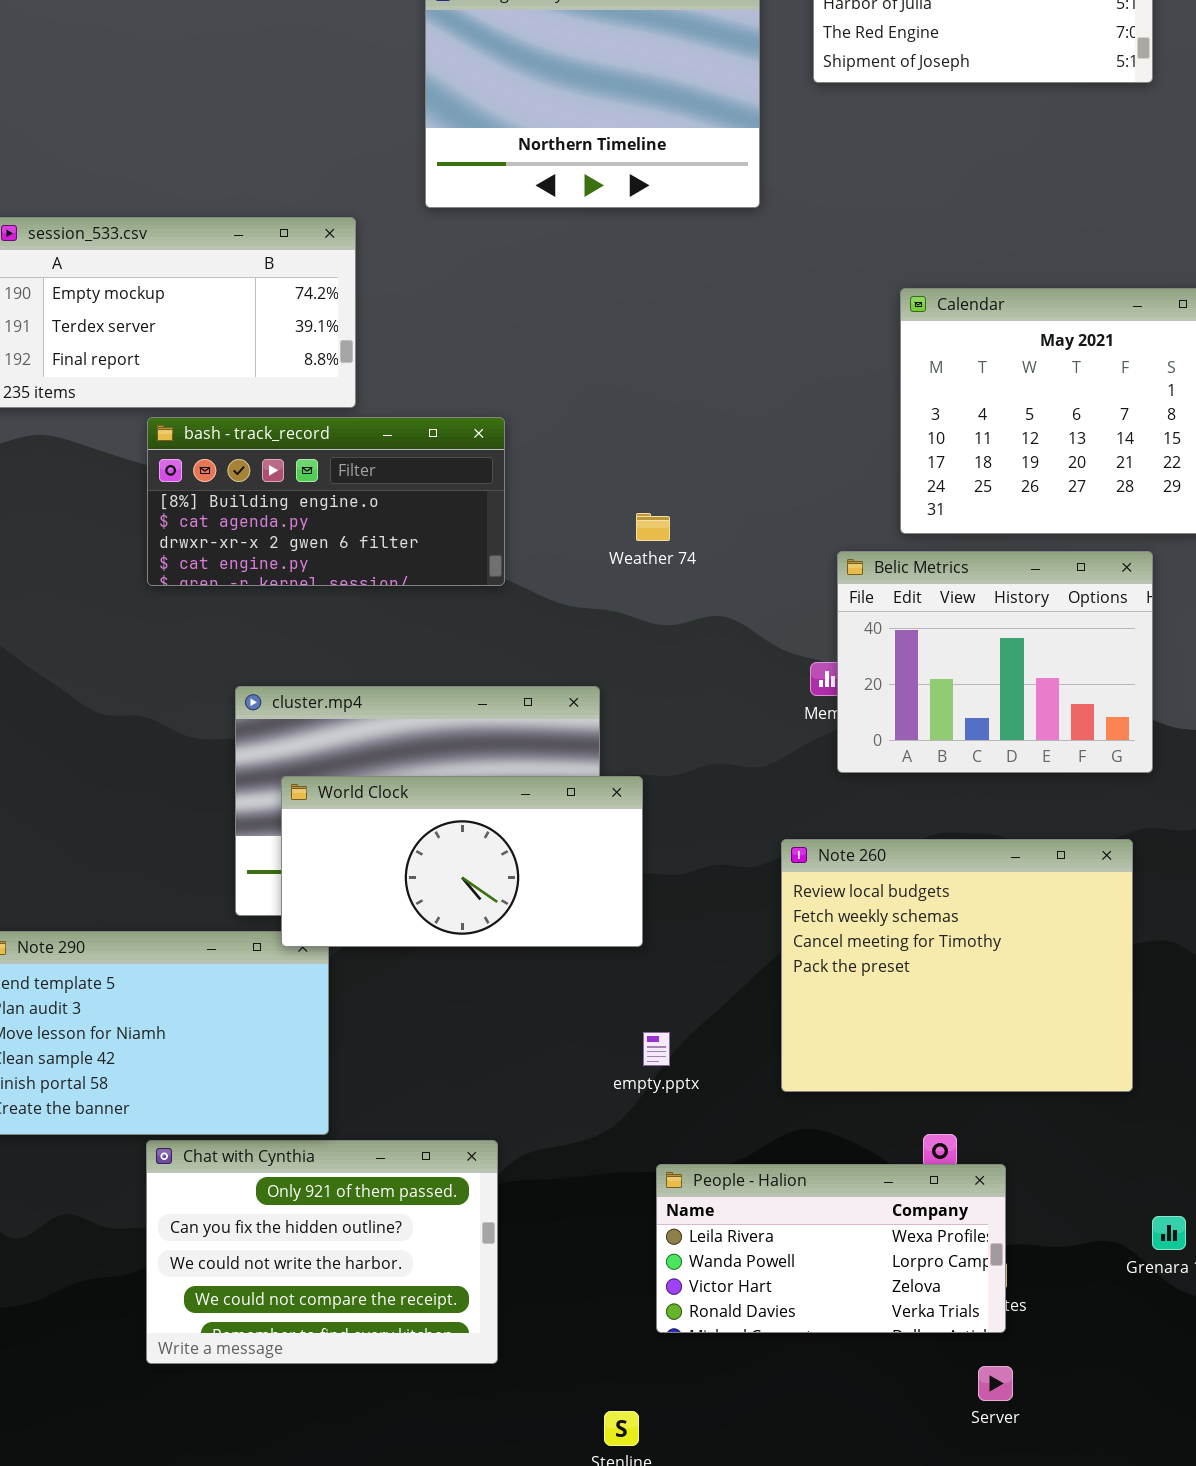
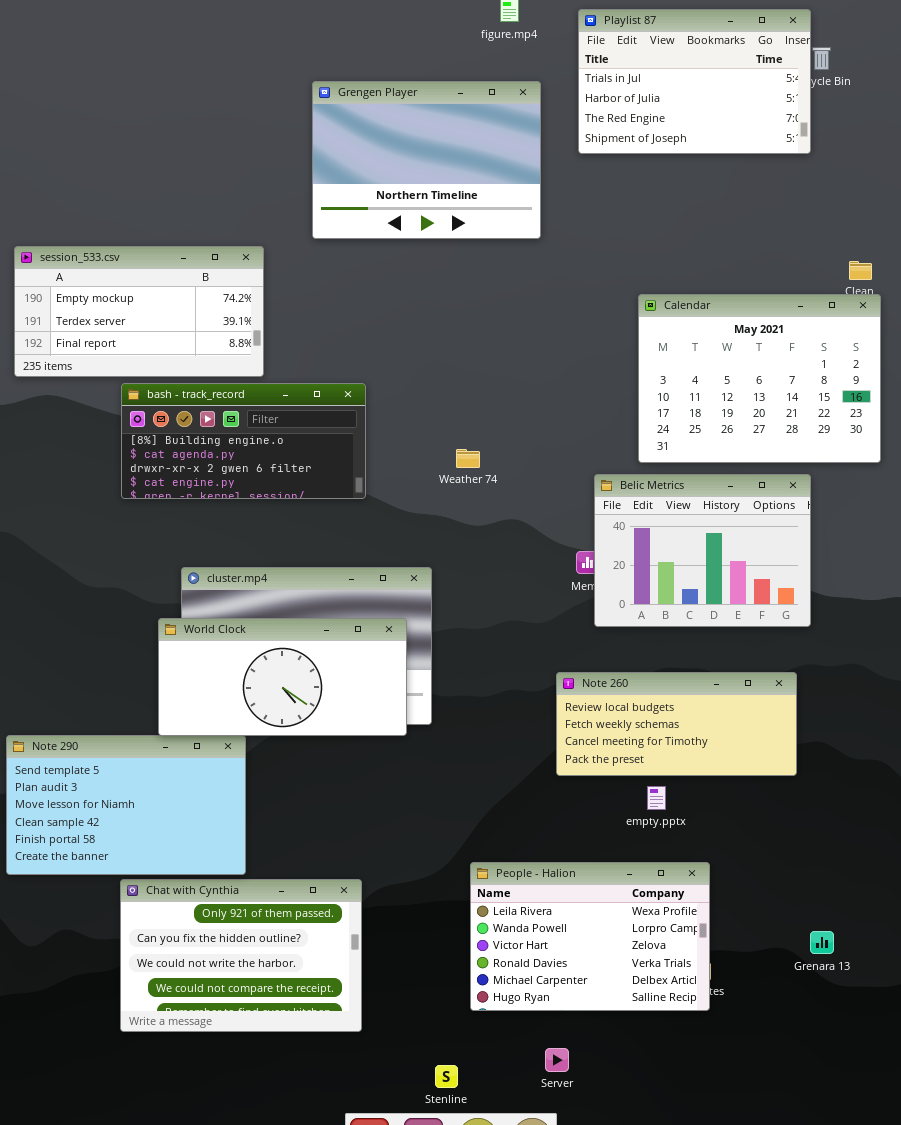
World Clock: [281,776,643,947] -> [158,618,407,736], moved
Note 260: [781,839,1133,1092] -> [556,672,797,776], resized
empty.pptx: [643,1032,670,1066] -> [647,786,666,810], moved
People - Halion: [656,1164,1006,1333] -> [470,862,710,1011], resized
Server: [978,1366,1013,1401] -> [545,1048,569,1072], moved

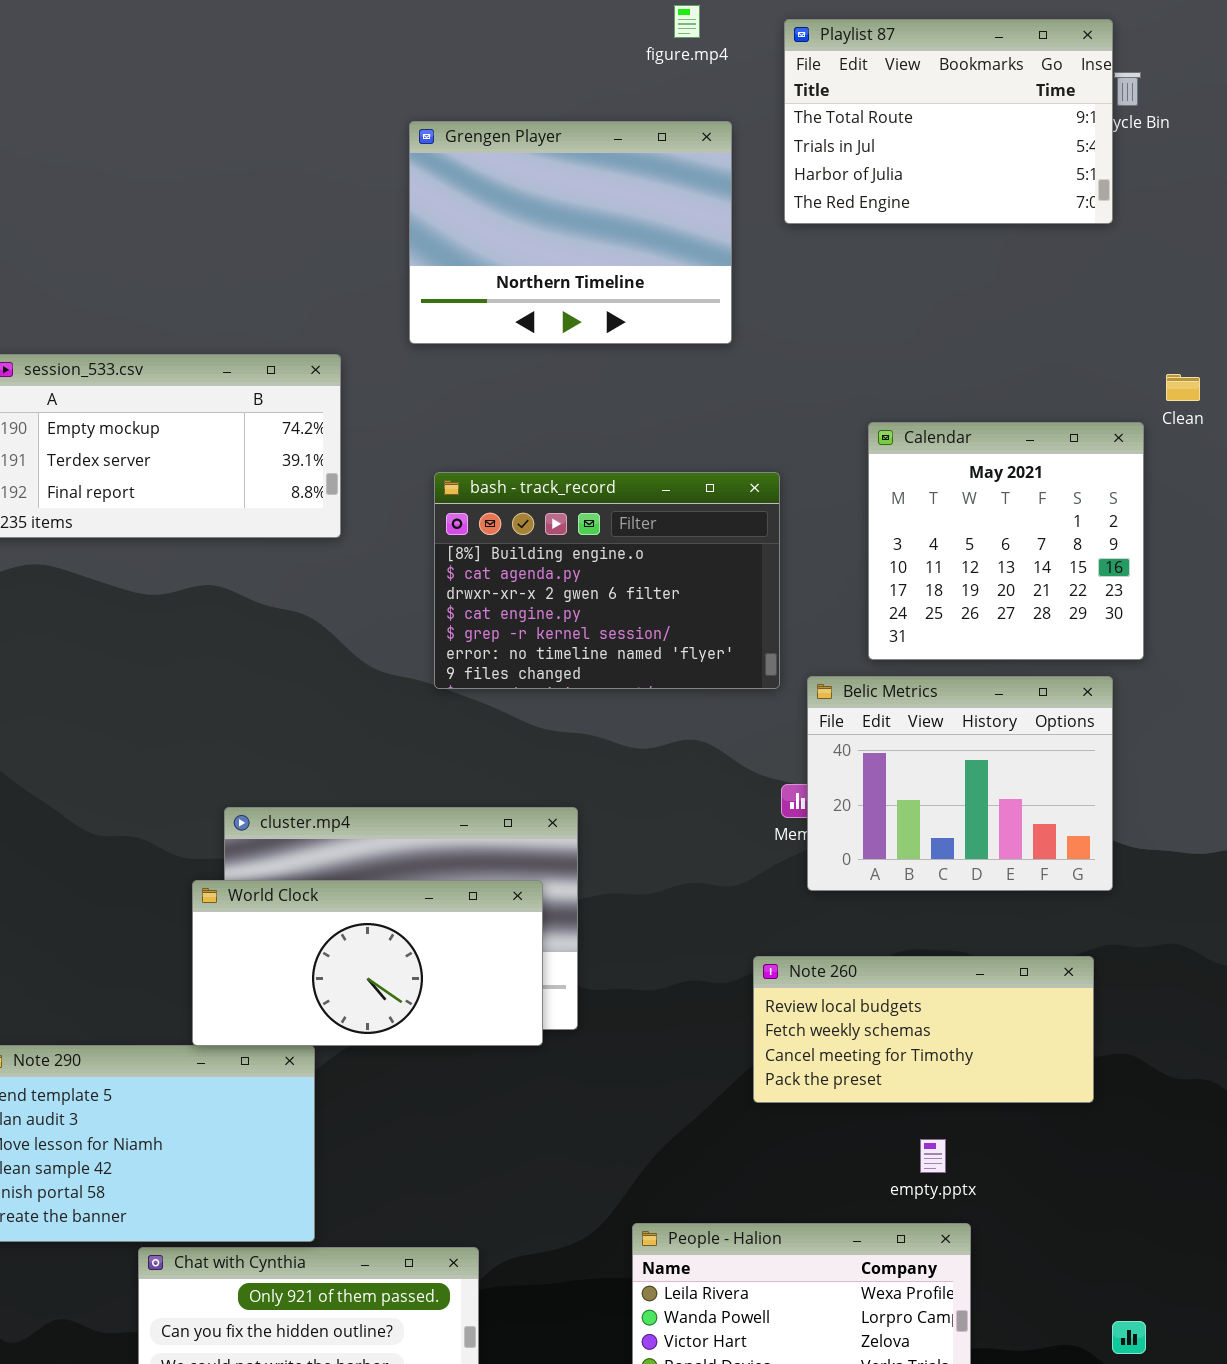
Playlist 87: [578,9,811,154] -> [784,19,1113,224], scrolled up 1 row
Calendar: [638,294,881,463] -> [868,422,1144,660], resized
bash - track_record: [121,383,366,499] -> [434,472,780,689], moved, resized
empty.pptx: [647,786,666,810] -> [920,1139,946,1173], moved

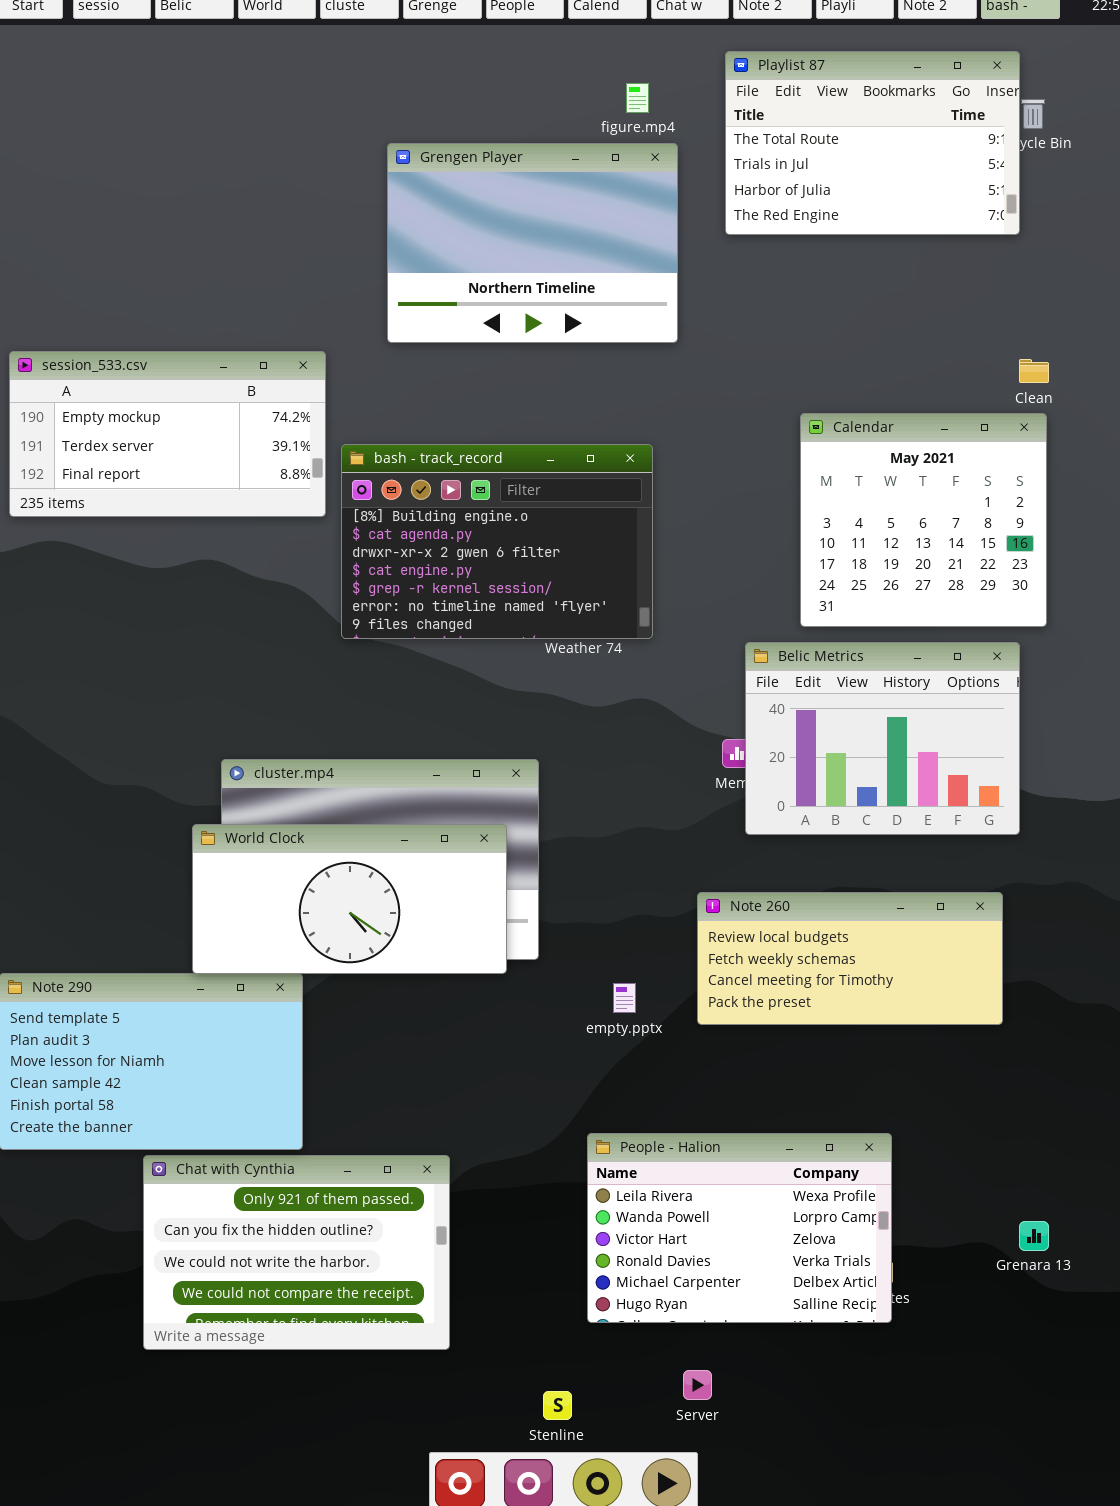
figure.mp4: [674,5,700,38] -> [626,83,649,113], moved
Clean: [1166,374,1200,401] -> [1019,359,1049,383], moved
bash - track_record: [434,472,780,689] -> [341,444,653,639], moved
empty.pptx: [920,1139,946,1173] -> [613,983,636,1013], moved

